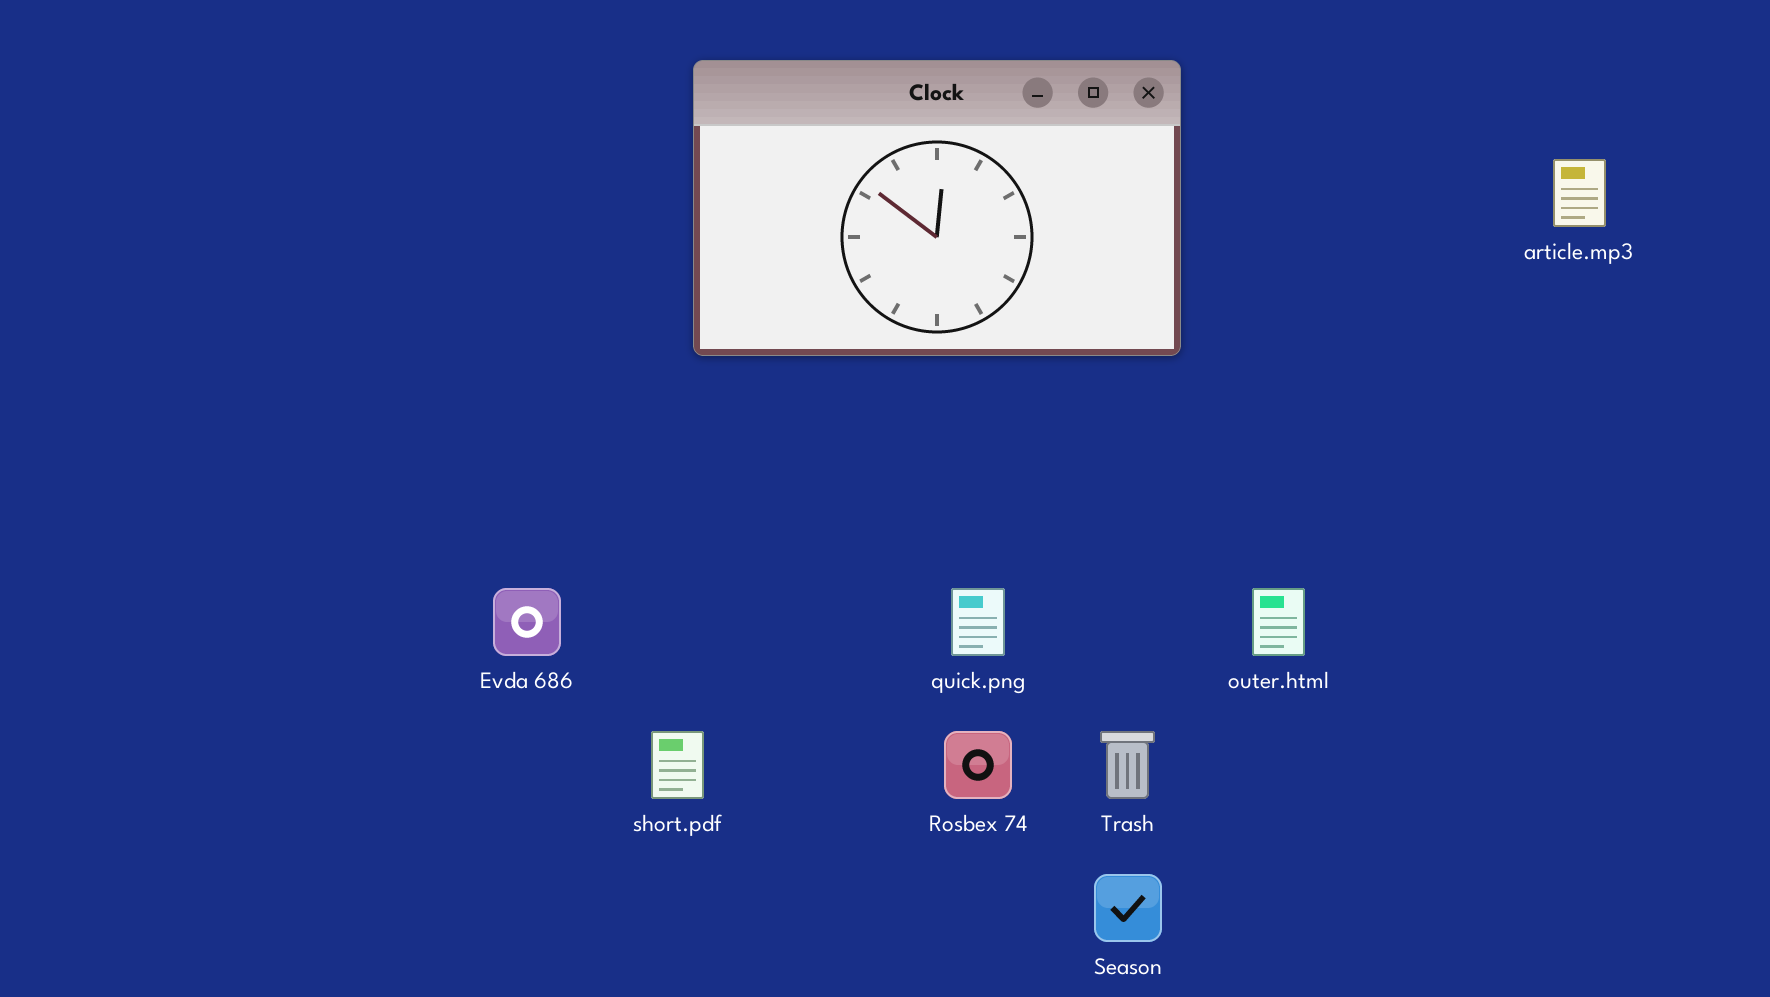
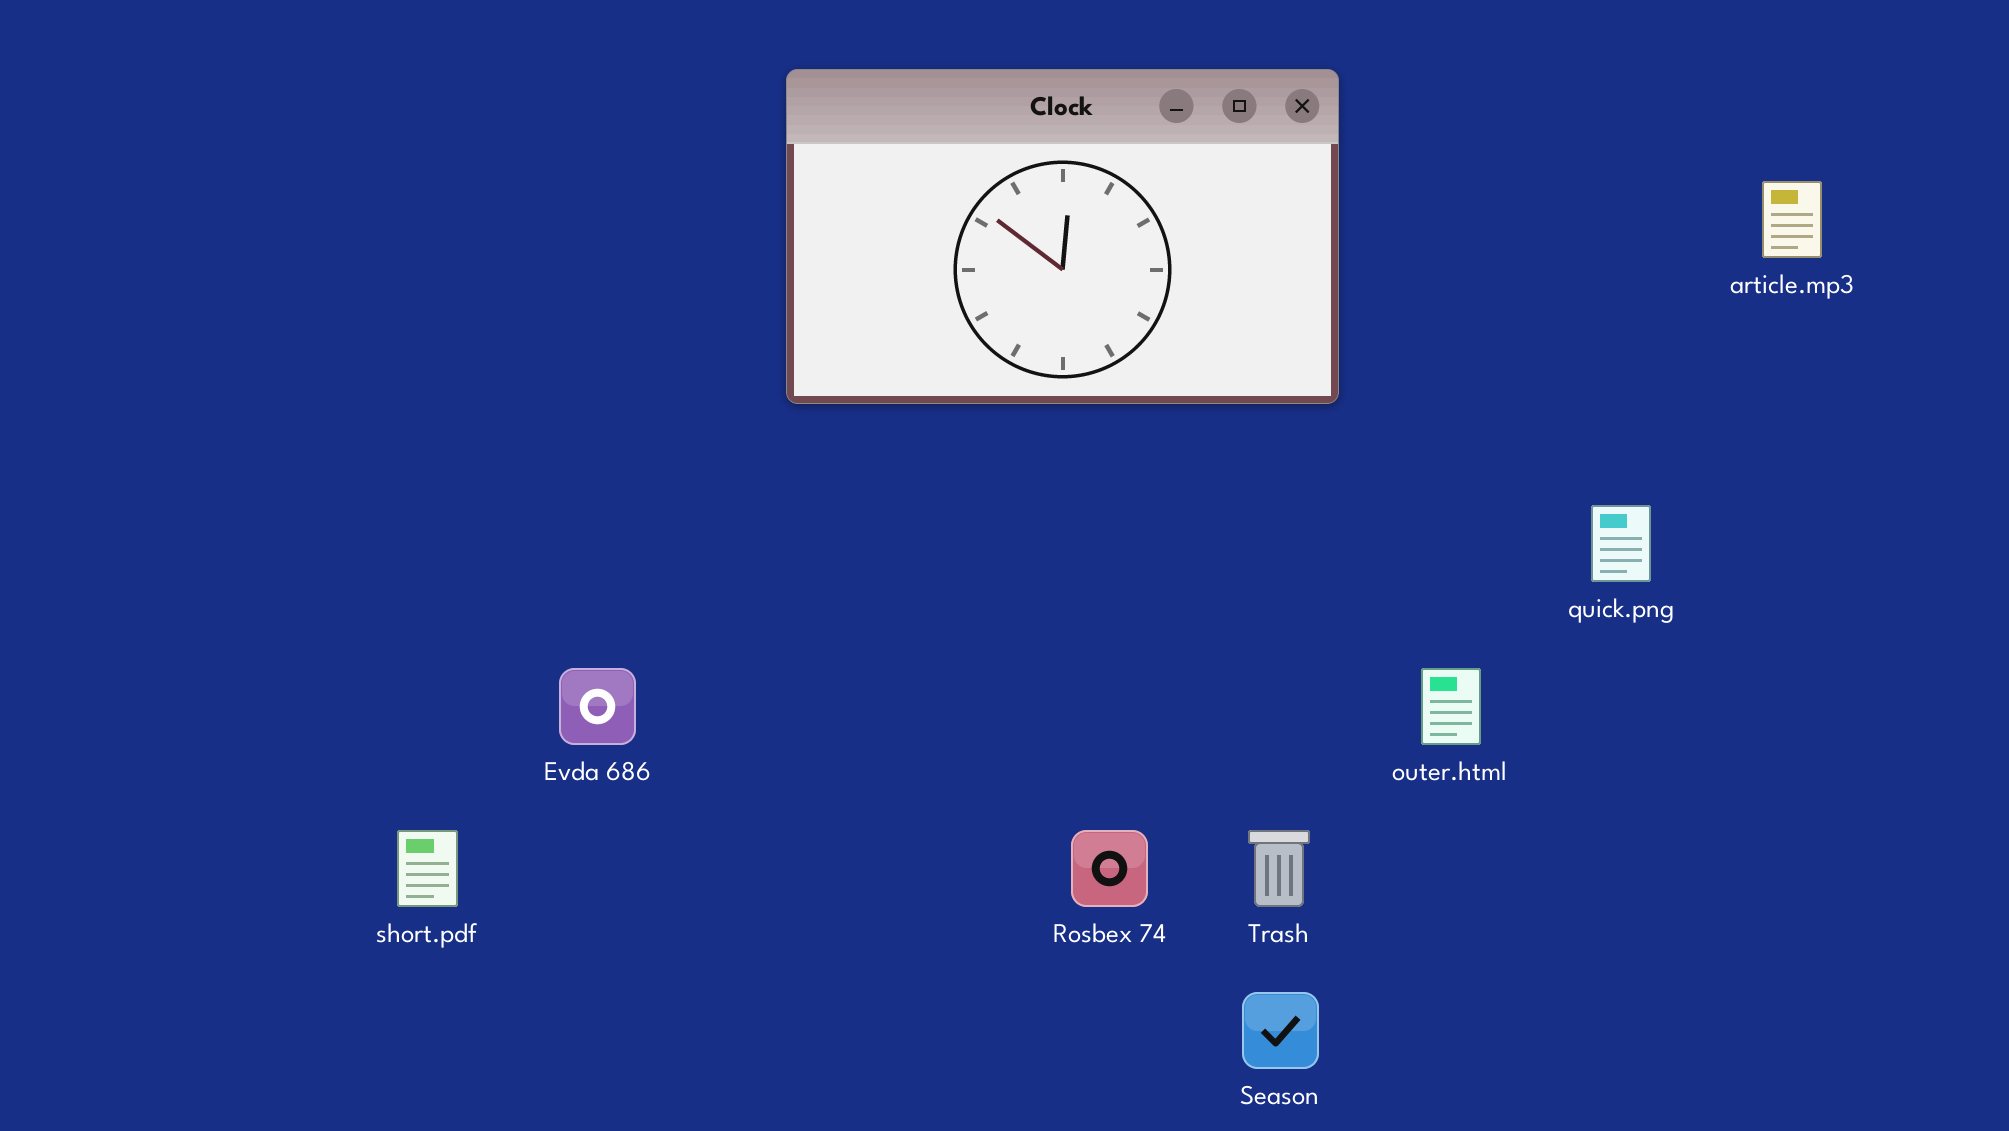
quick.png: [951,588,1005,656] -> [1591,505,1651,582], moved
short.pdf: [651,731,704,799] -> [397,830,458,907], moved

